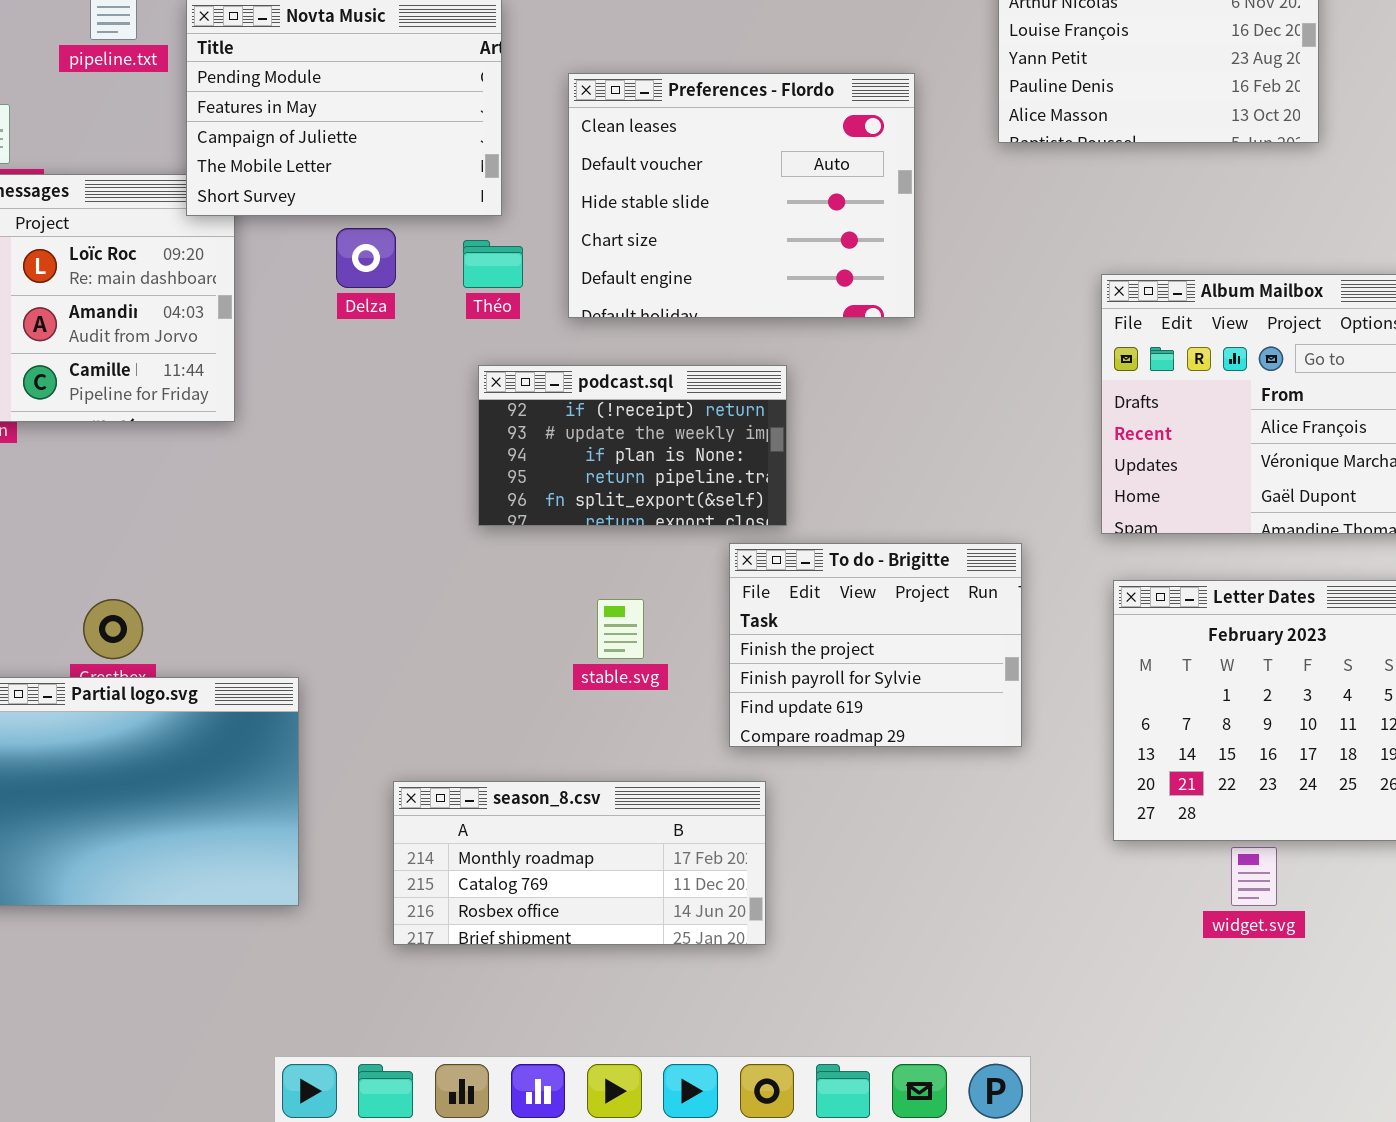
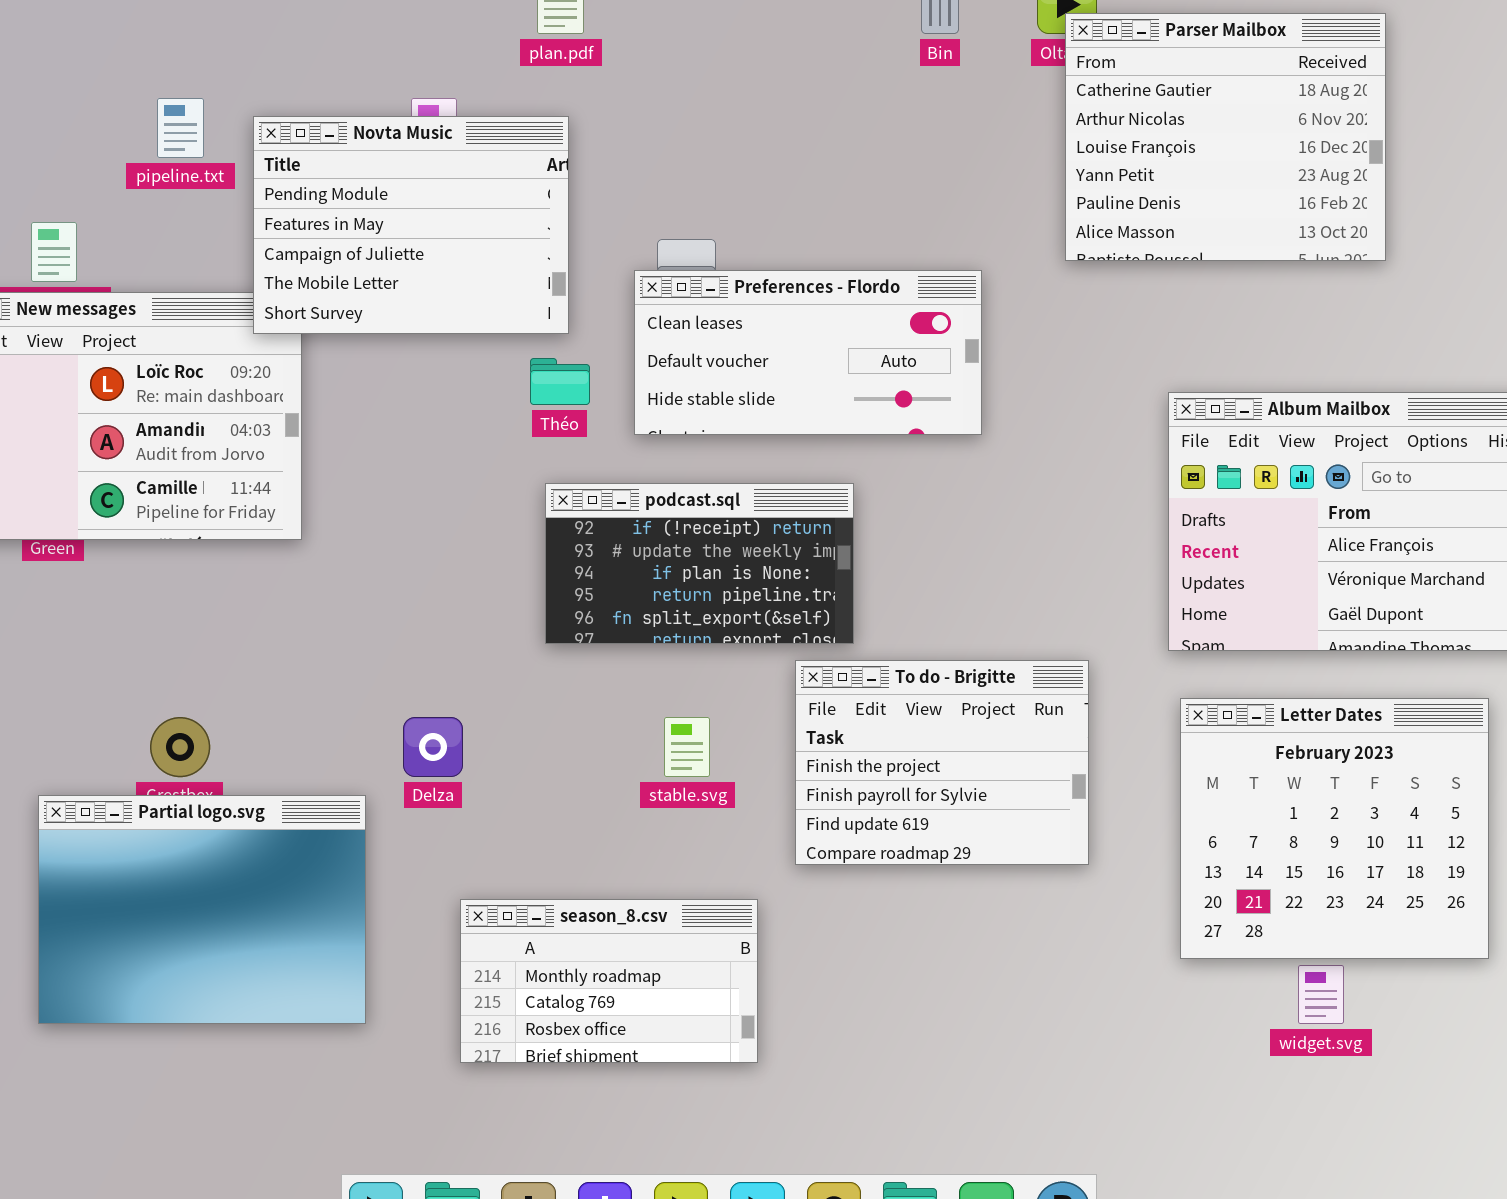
Preferences - Flordo: [568,73,915,318] -> [634,270,982,435], resized
Delza: [336,228,396,288] -> [403,717,463,777], moved
season_8.csv: [393,781,766,945] -> [460,899,758,1063], resized

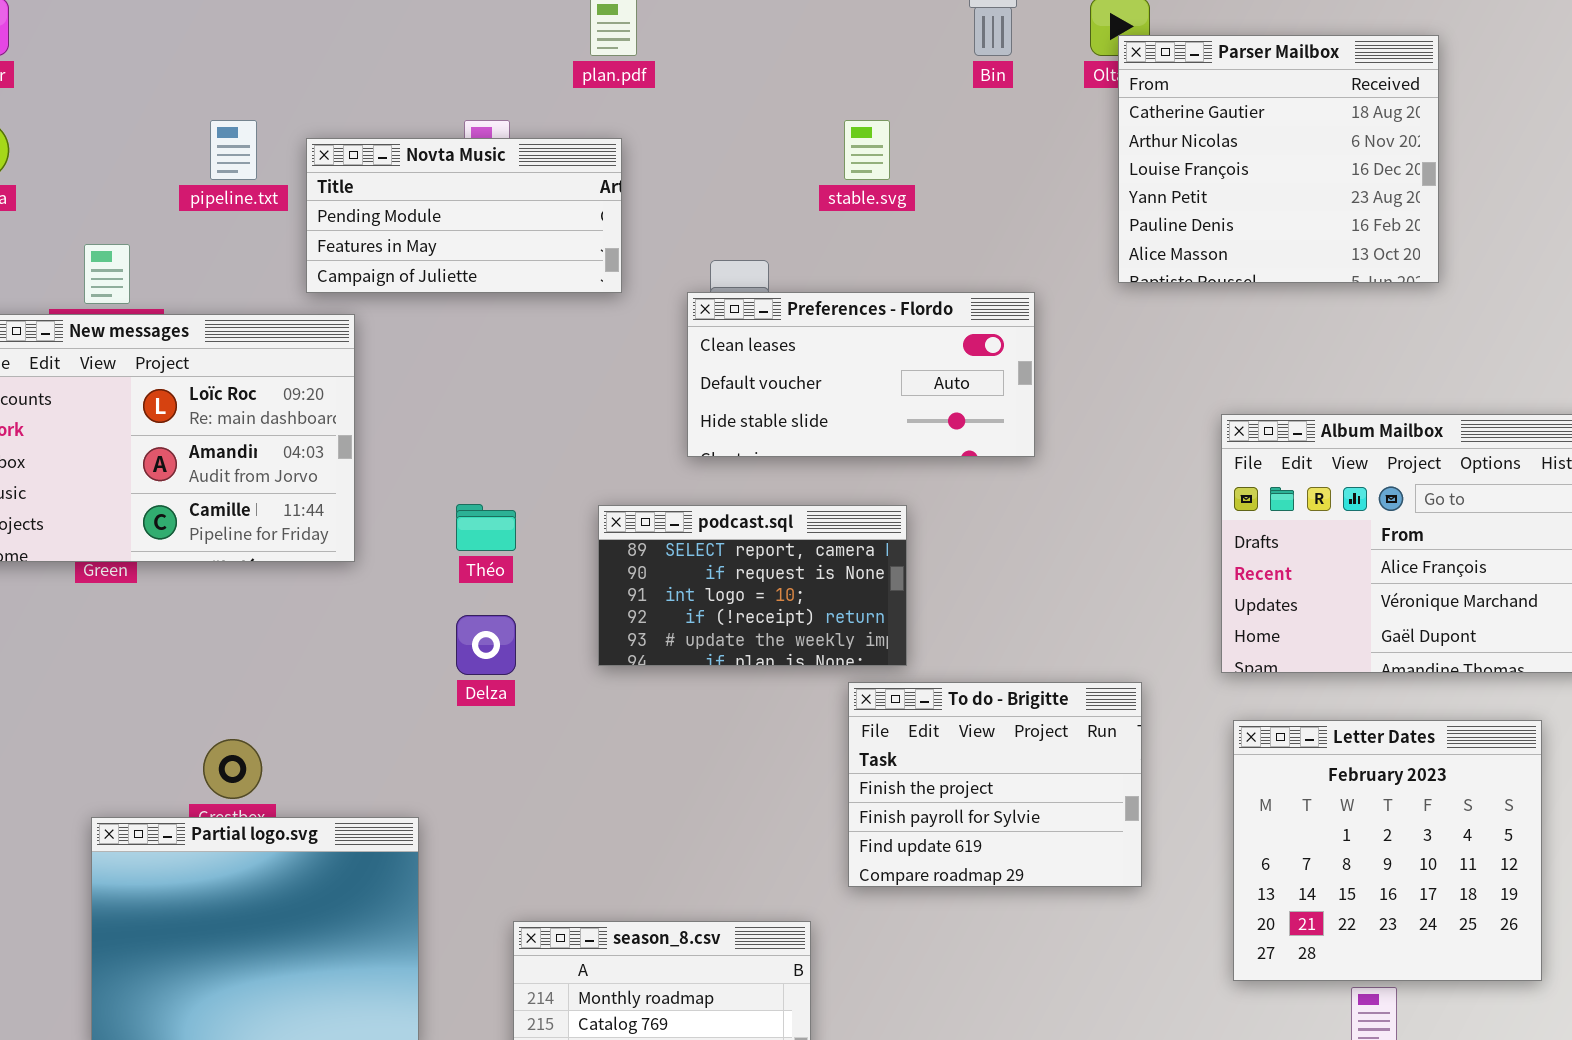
Novta Music: [253,116,569,334] -> [306,138,622,293], resized
Théo: [530,358,590,405] -> [456,504,516,551], moved
podcast.sql: [545,483,854,644] -> [598,505,907,666], scrolled up 3 rows
Delza: [403,717,463,777] -> [456,615,516,675], moved
stable.svg: [664,717,710,777] -> [844,120,890,180], moved

